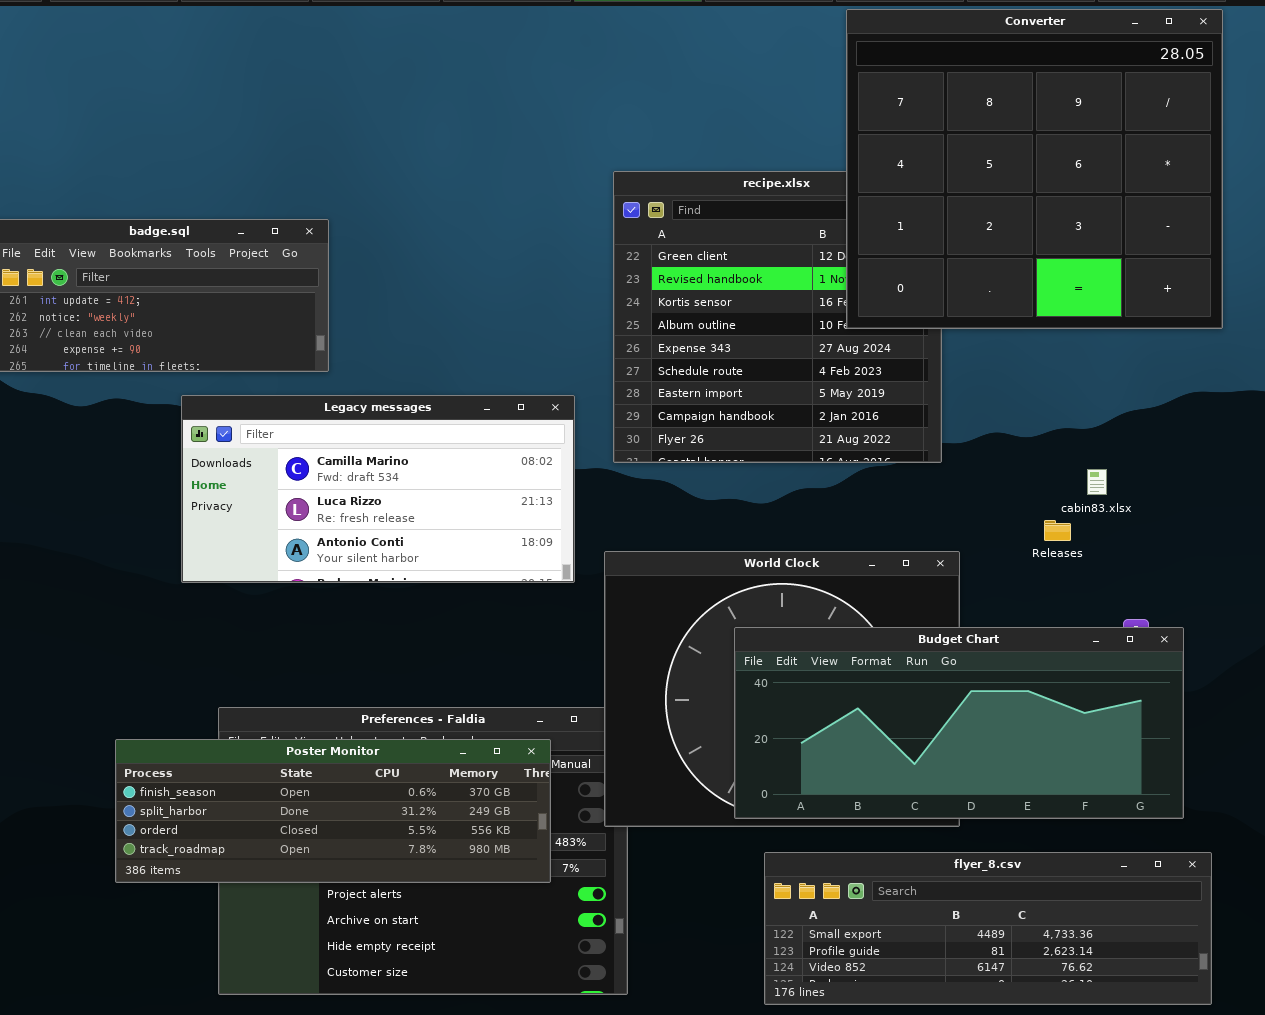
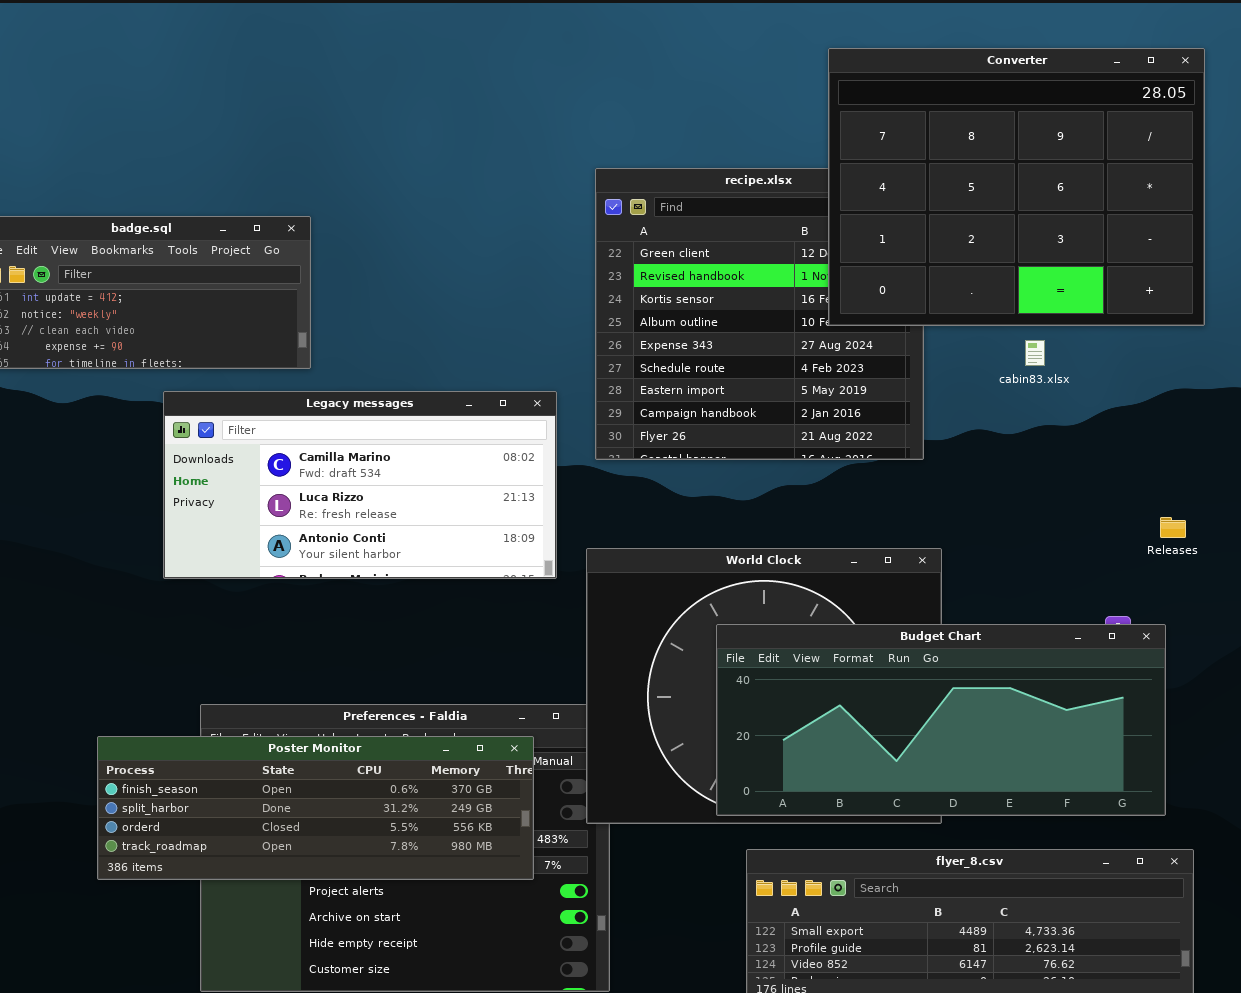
Converter: [846,9,1223,329] -> [828,48,1205,326], resized
cabin83.xlsx: [1087,469,1107,495] -> [1025,340,1045,366], moved
Releases: [1044,520,1071,541] -> [1160,517,1186,538], moved

